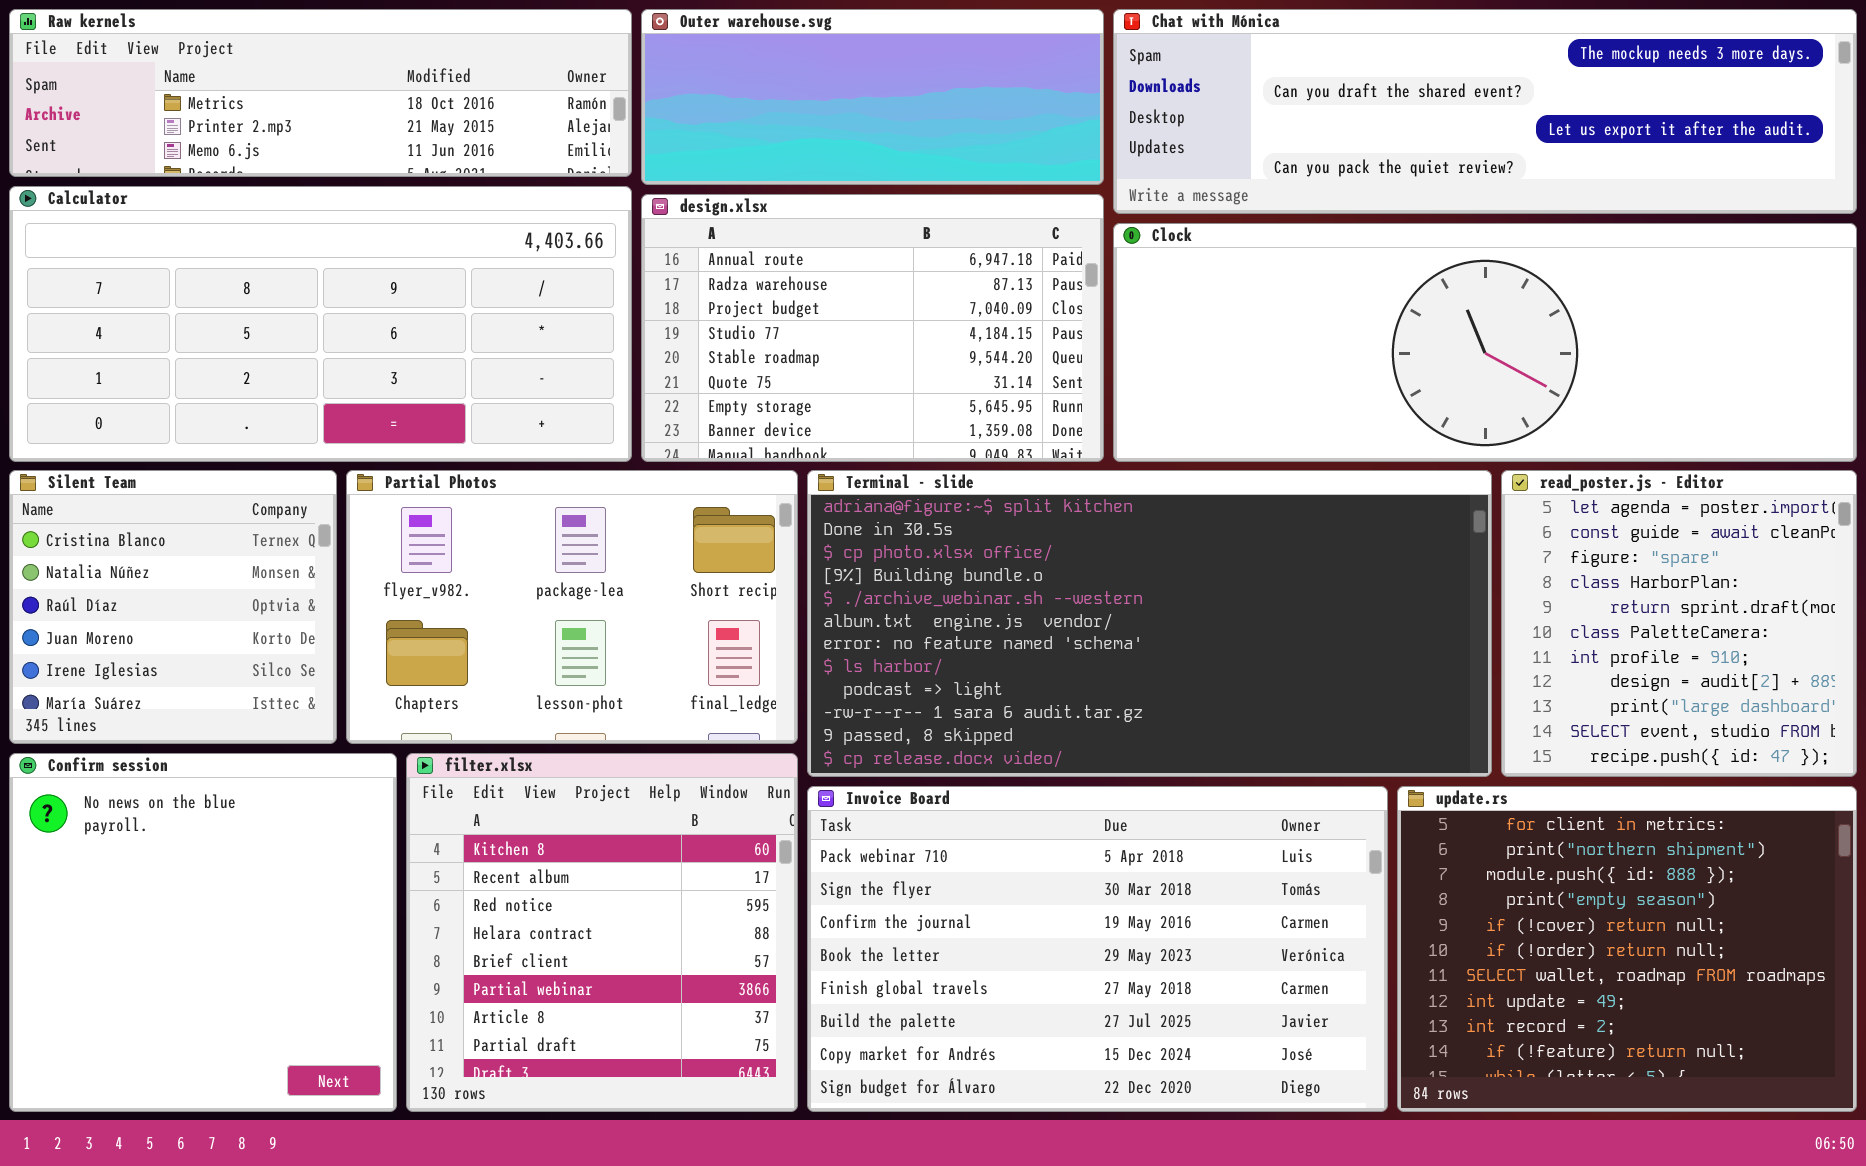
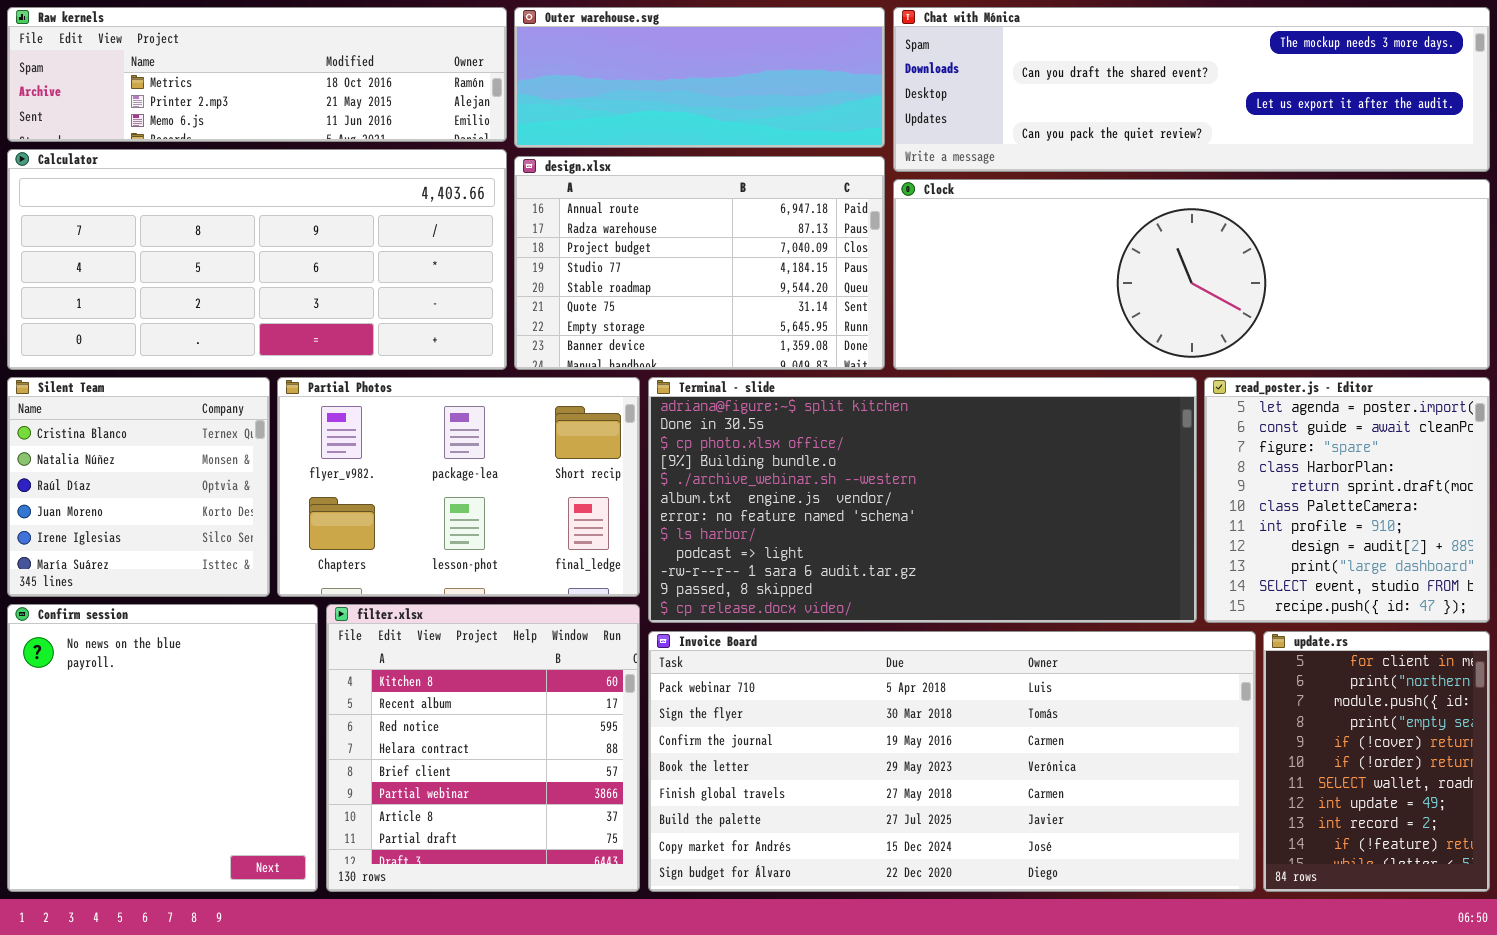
Invoice Board: [807,786,1388,1112] -> [648,631,1256,892], resized
update.rs: [1397,786,1857,1112] -> [1263,631,1490,892], resized

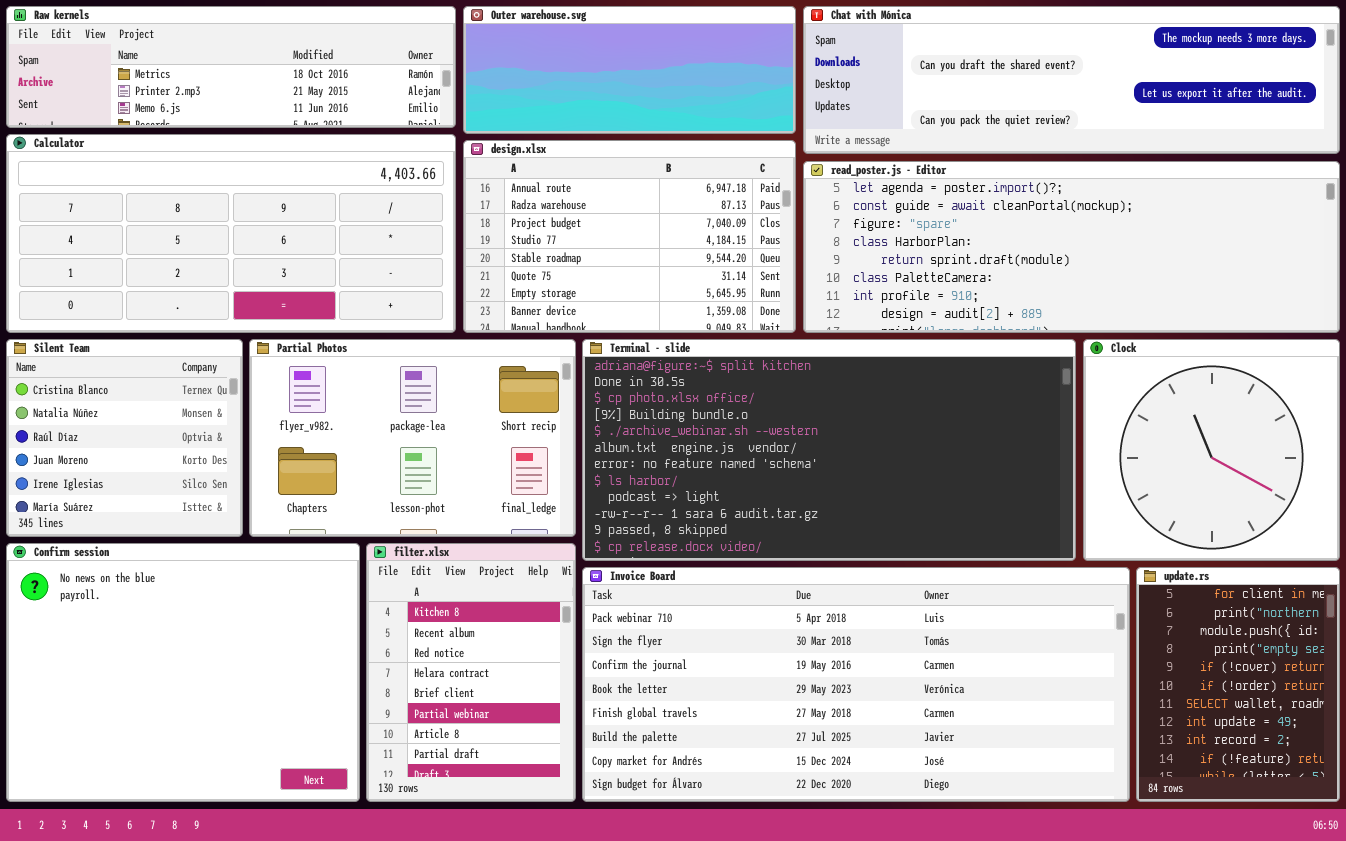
Clock: [893,179,1490,370] -> [1083,339,1340,561], moved, resized
read_poster.js - Editor: [1204,377,1490,623] -> [803,161,1340,333], moved, resized
Confirm session: [7,604,318,892] -> [6,543,360,802], resized
filter.xlsx: [326,604,640,892] -> [366,543,576,802], resized

